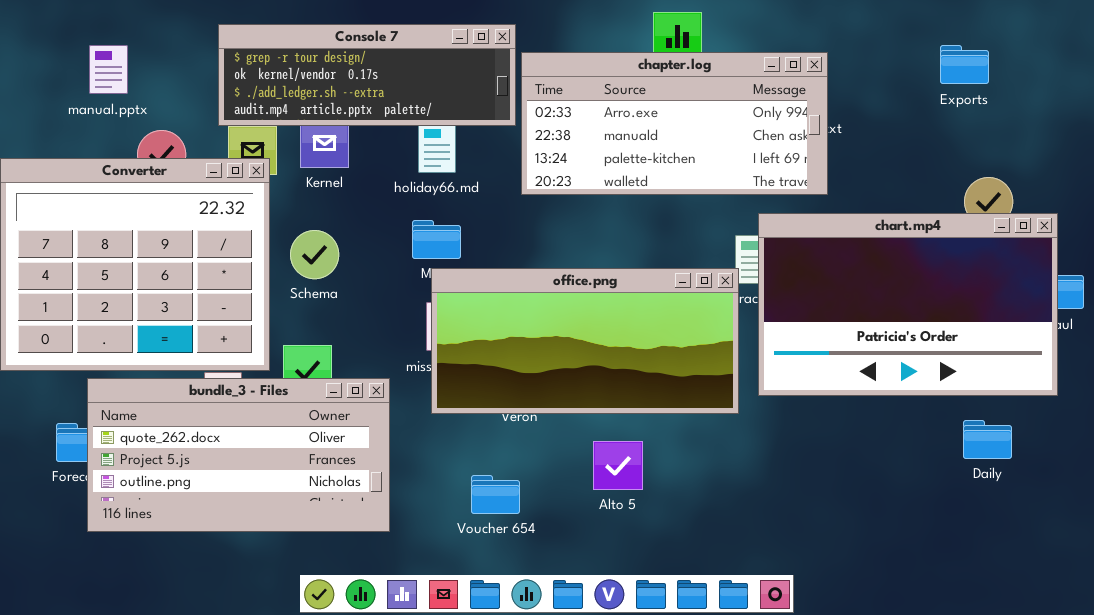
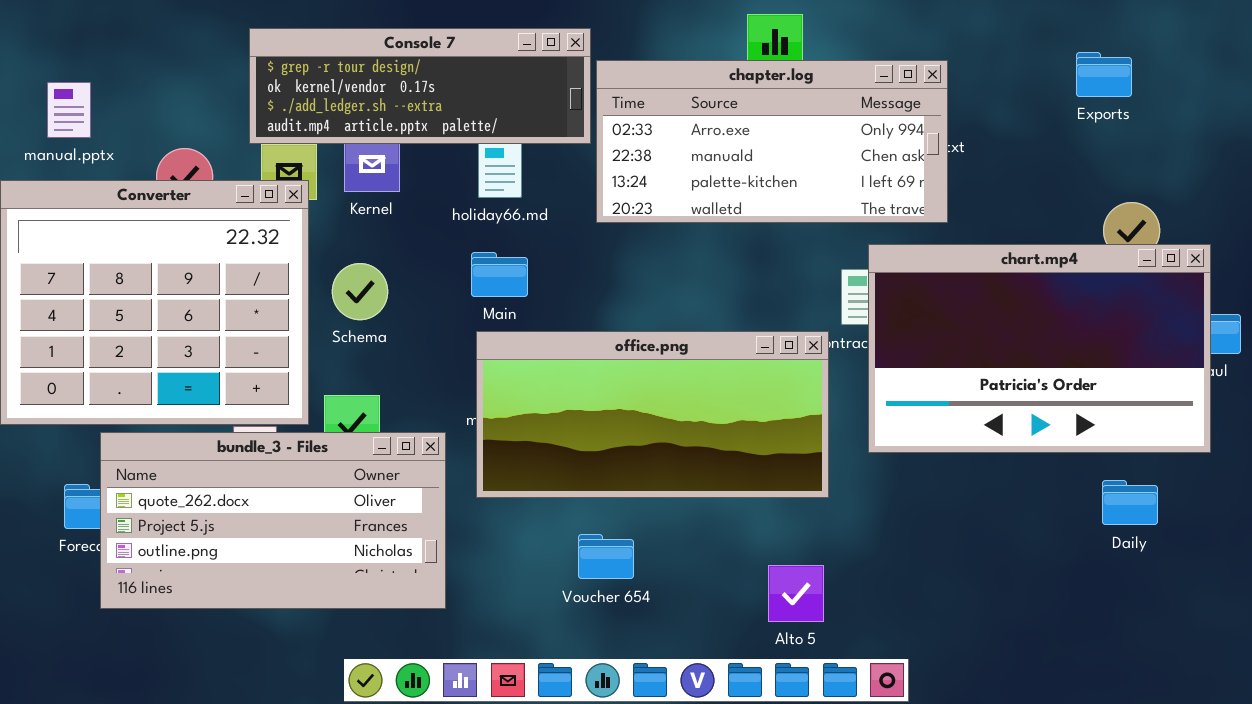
manual.pptx: [89,45,128,94] -> [47,82,91,138], moved
office.png: [431,268,739,414] -> [476,331,829,498], moved
Alto 5: [593,441,643,490] -> [768,565,824,622], moved
Voucher 654: [471,475,520,514] -> [578,534,634,579], moved

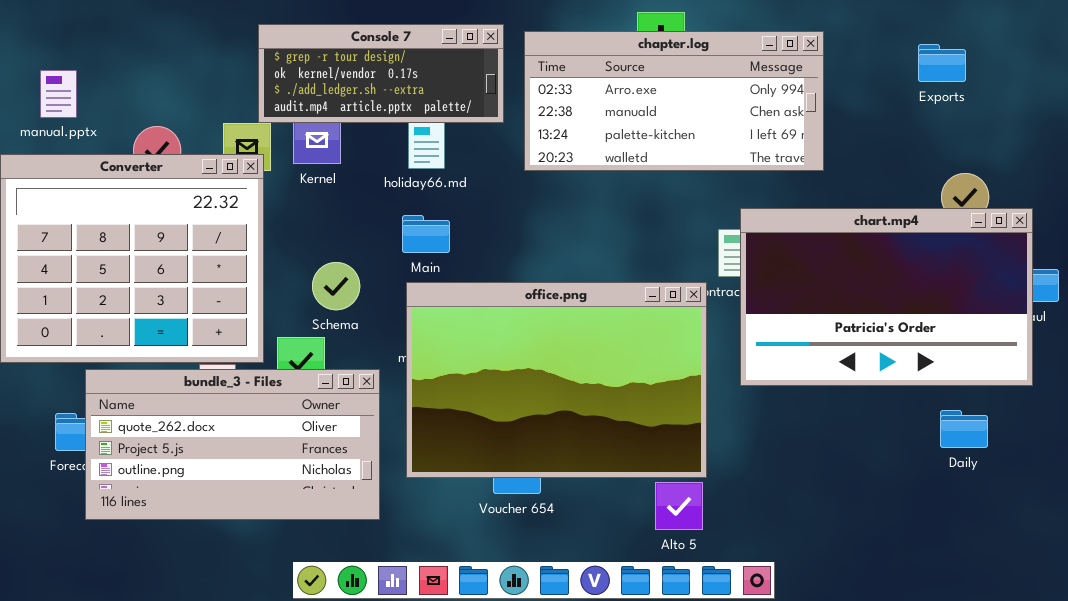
Console 7: [249,28,591,144] -> [258,24,504,123], resized
chapter.log: [596,60,948,223] -> [524,31,824,171], moved
Schema: [332,263,388,320] -> [312,262,360,310], moved
office.png: [476,331,829,498] -> [406,282,707,478], resized

